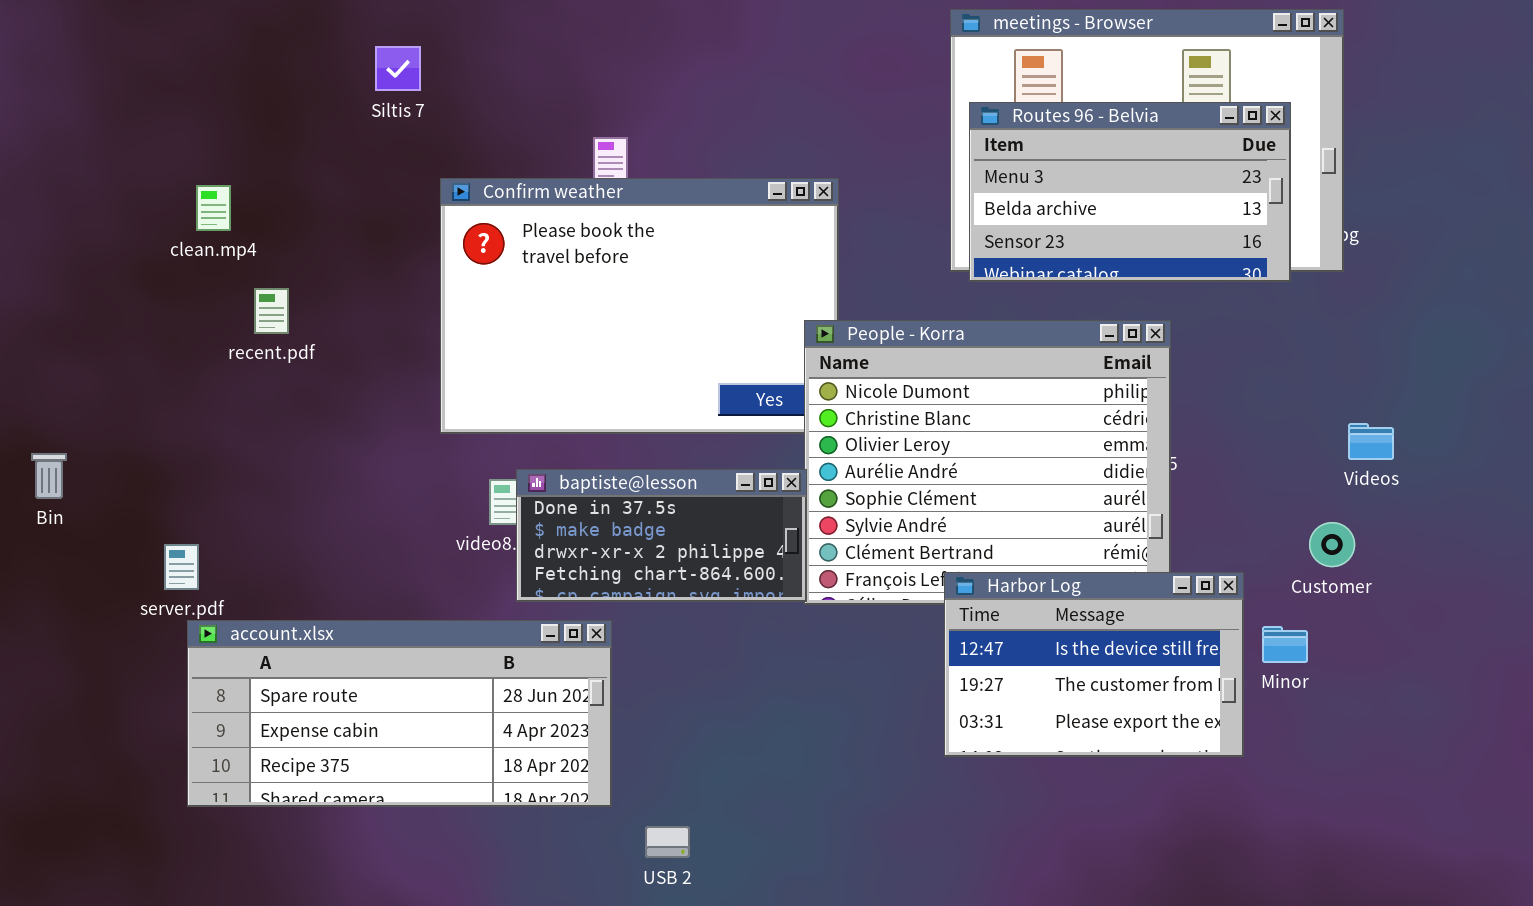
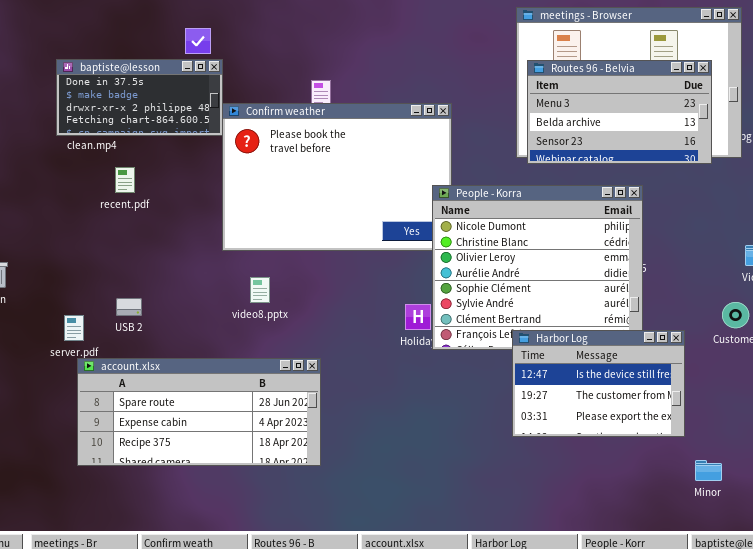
baptiste@lesson: [516,469,807,602] -> [56,59,223,136], moved
Minor: [1262,626,1308,663] -> [695,460,722,481], moved
USB 2: [645,826,690,858] -> [116,298,142,316], moved

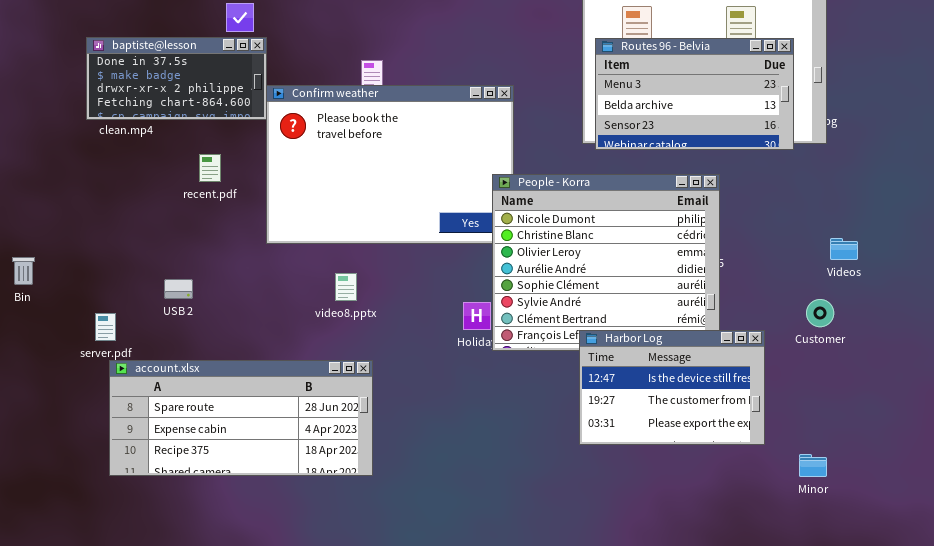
recent.pdf: [115,167,135,193] -> [199,154,221,182], moved
video8.pptx: [250,277,270,303] -> [335,273,357,301], moved
USB 2: [116,298,142,316] -> [164,279,193,299], moved
Minor: [695,460,722,481] -> [799,454,827,477], moved

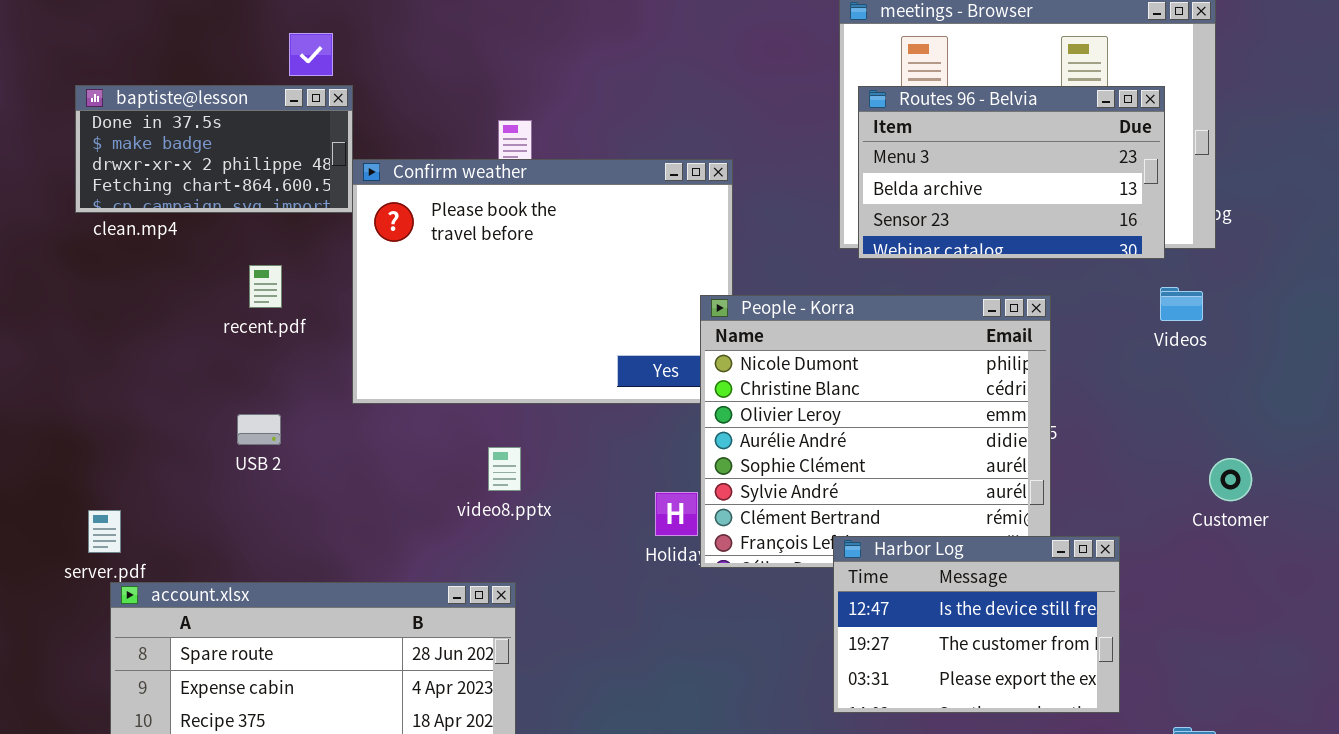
Videos: [830,238,858,260] -> [1160,287,1203,321], moved
video8.pptx: [335,273,357,301] -> [488,447,521,491], moved
USB 2: [164,279,193,299] -> [237,414,281,445], moved
Customer: [806,299,834,327] -> [1209,458,1252,501], moved

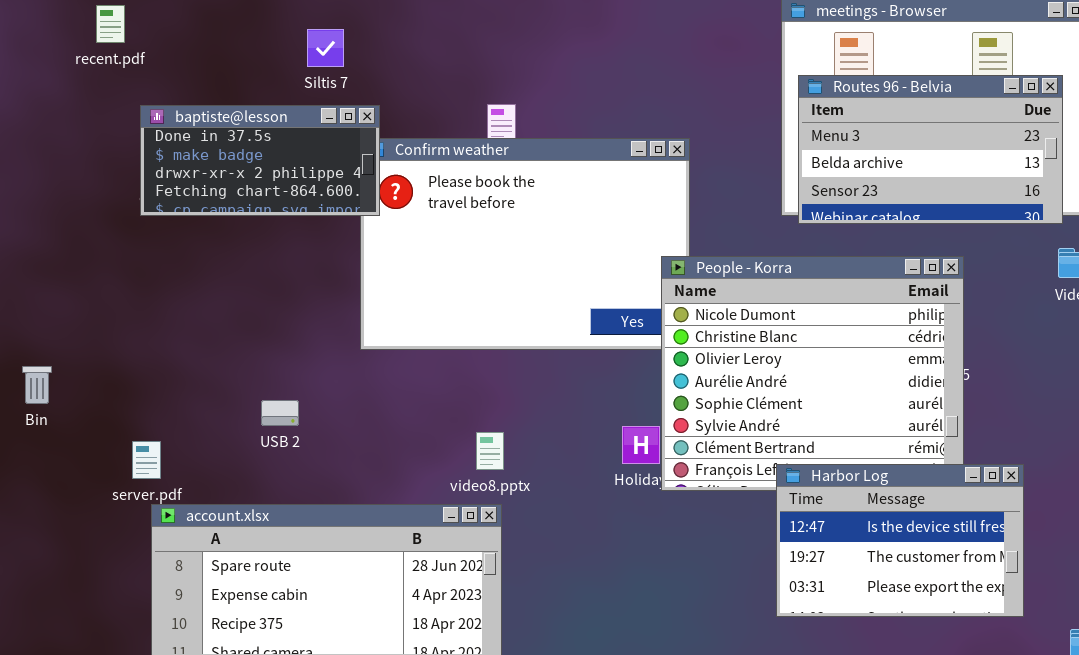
baptiste@lesson: [75,85,353,213] -> [140,105,380,216], moved
recent.pdf: [249,265,282,308] -> [96,5,125,43], moved
USB 2: [237,414,281,445] -> [261,400,299,426], moved
video8.pptx: [488,447,521,491] -> [476,432,504,470], moved

